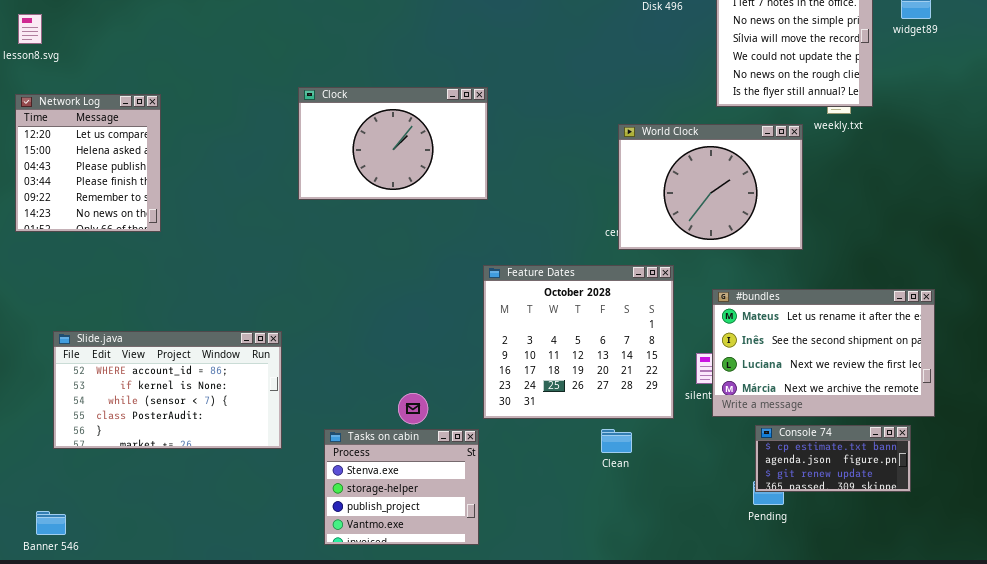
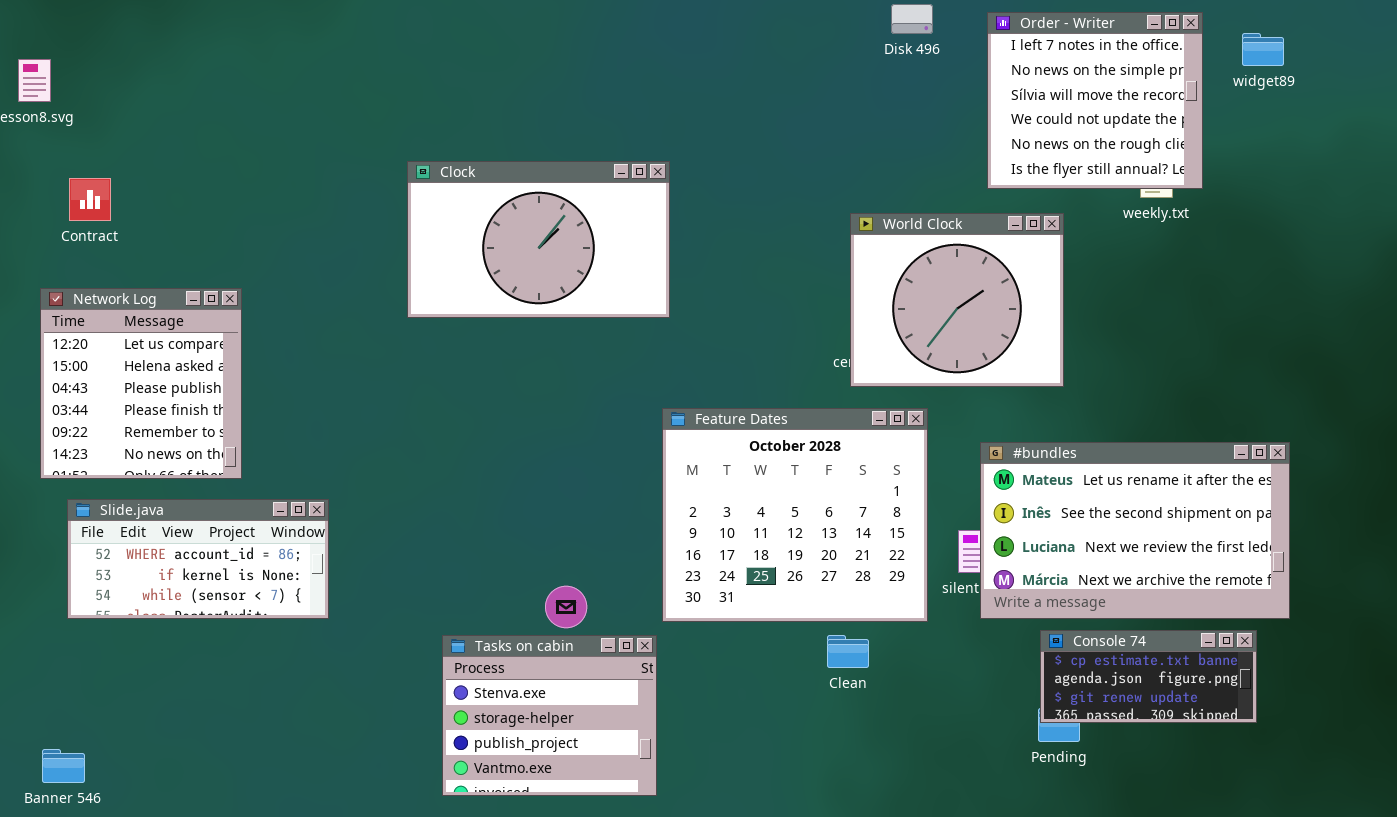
Network Log: [15,94,161,232] -> [40,288,242,479], moved
World Clock: [618,124,803,250] -> [850,213,1064,387], resized
Slide.java: [53,331,282,449] -> [67,499,329,619], resized

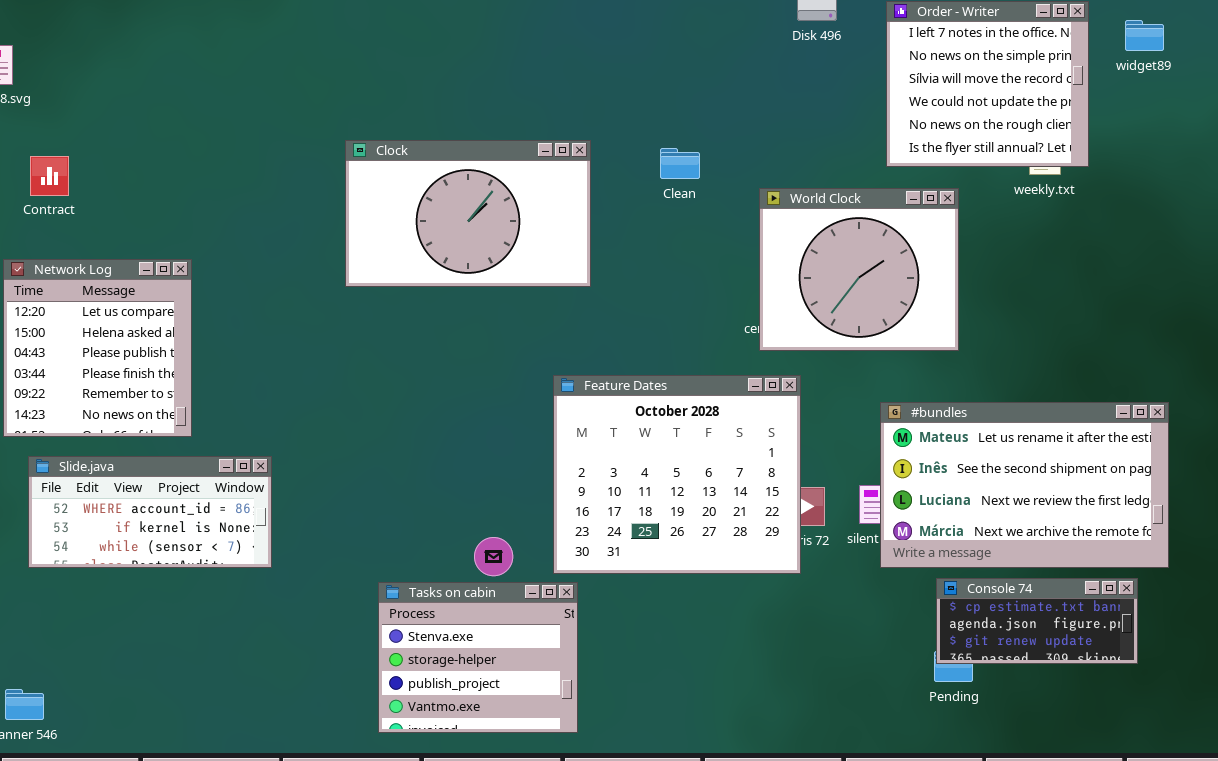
Feature Dates: [662,408,928,622] -> [553,375,801,574], moved
Clean: [827,635,869,668] -> [660,148,700,179], moved

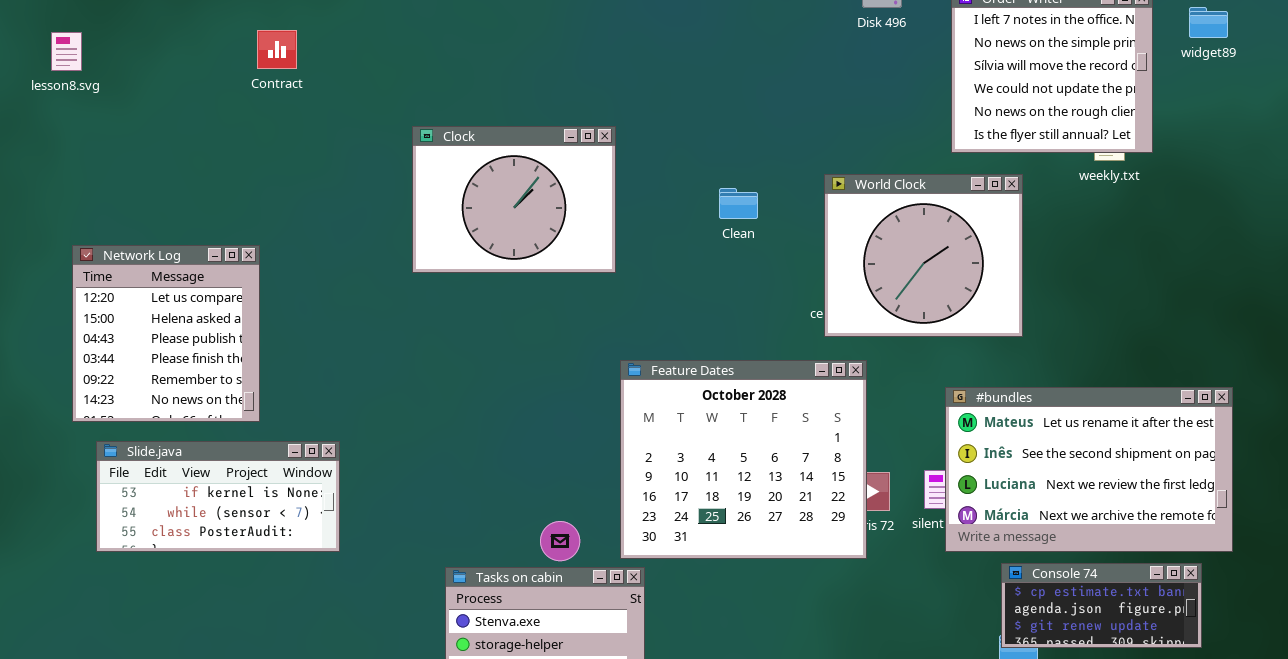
Clock: [345,140,591,287] -> [412,126,616,273], resized
Clean: [660,148,700,179] -> [719,188,758,219], moved
Contract: [30,156,69,196] -> [257,30,297,69], moved
Slide.java: [28,456,272,568] -> [96,441,340,552], scrolled down 1 row

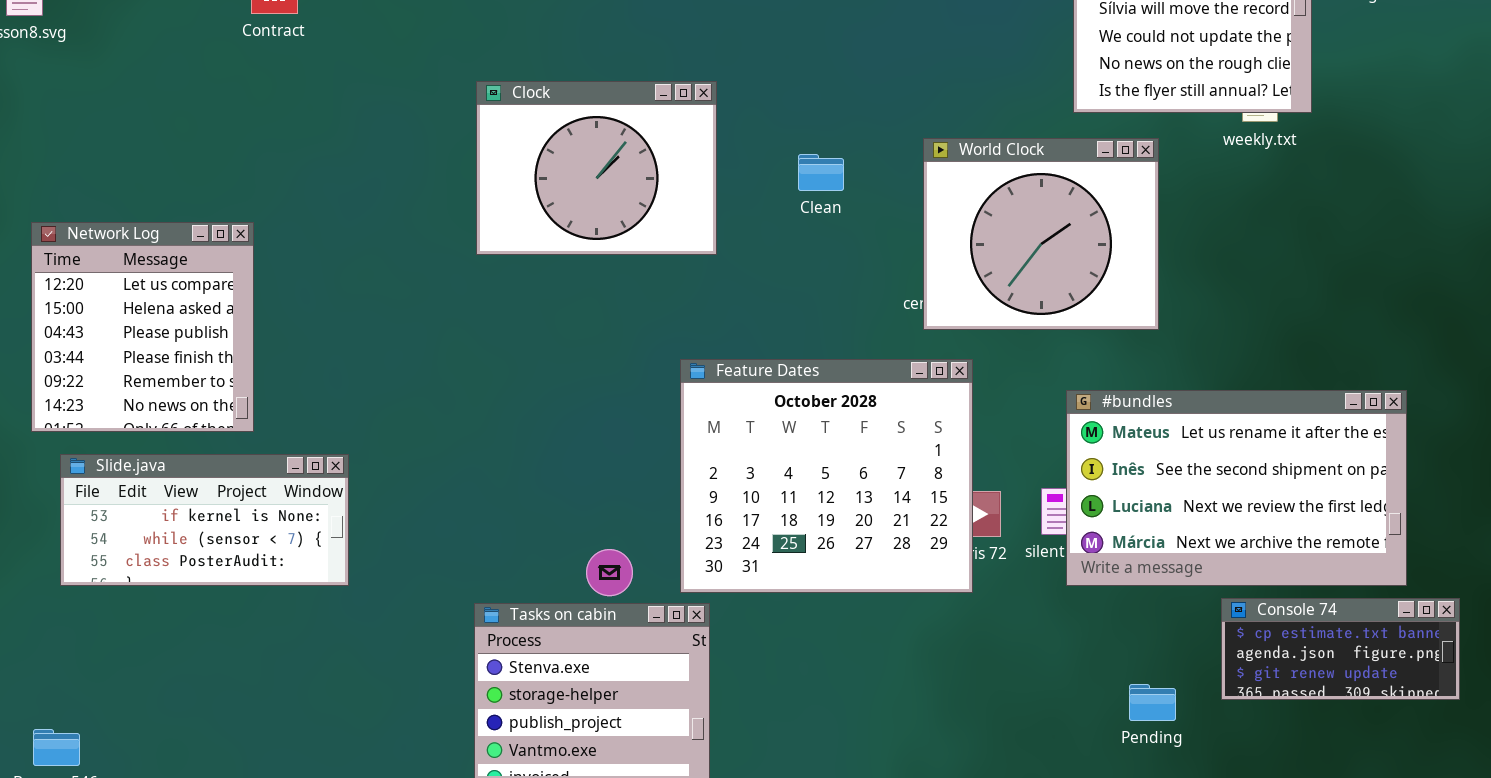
Clock: [412,126,616,273] -> [476,81,717,255], moved
Console 74: [1001,563,1202,648] -> [1221,598,1460,700], moved

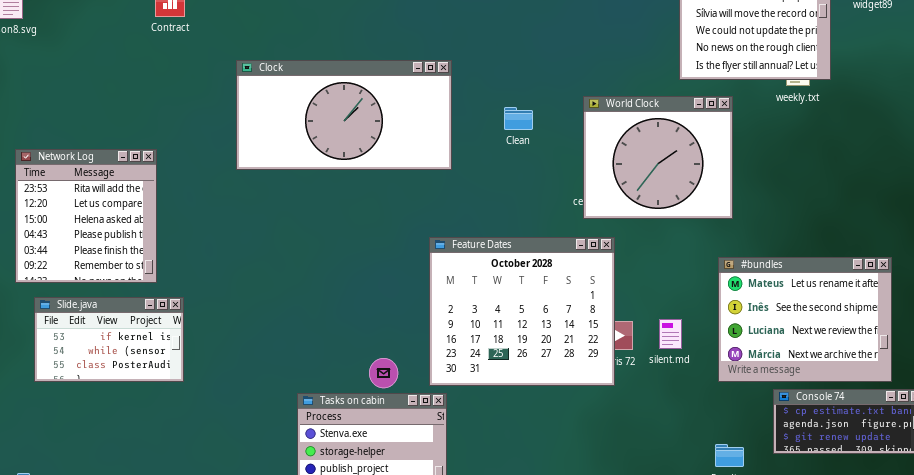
Clock: [476,81,717,255] -> [236,60,452,170], resized
Network Log: [31,222,254,432] -> [15,149,157,283], scrolled up 1 row
#bundles: [1066,390,1407,586] -> [718,257,892,382], resized
Slide.java: [60,454,349,586] -> [34,297,184,382], resized

